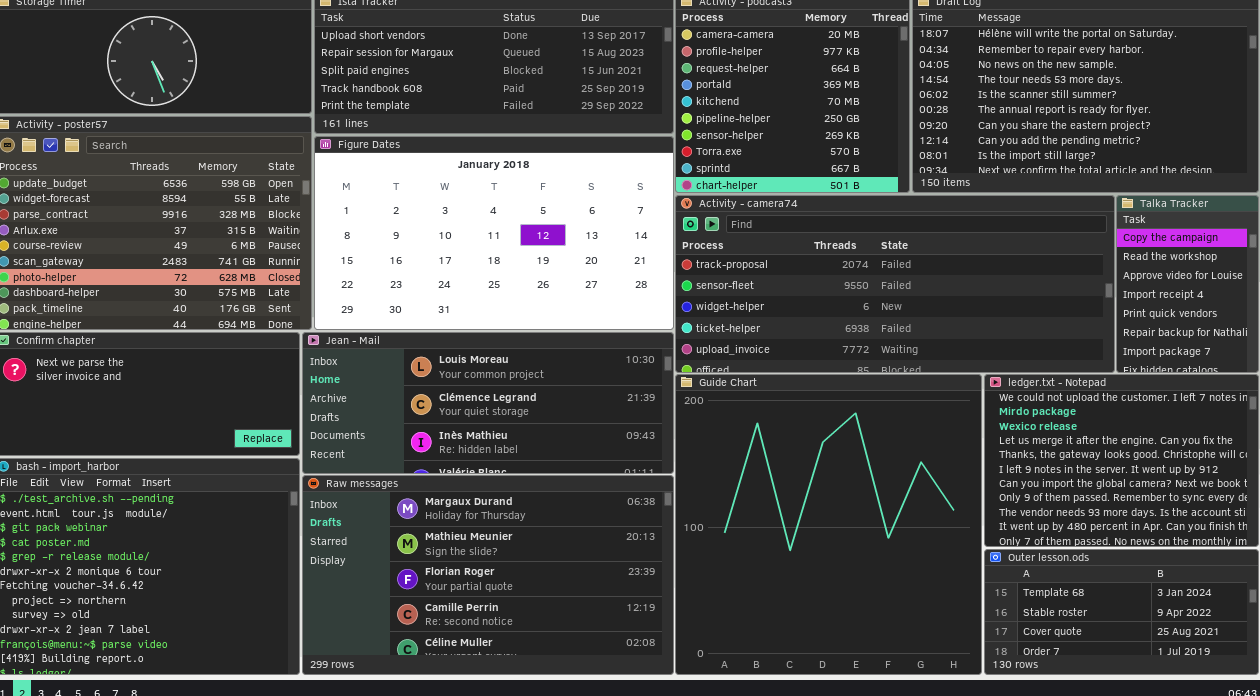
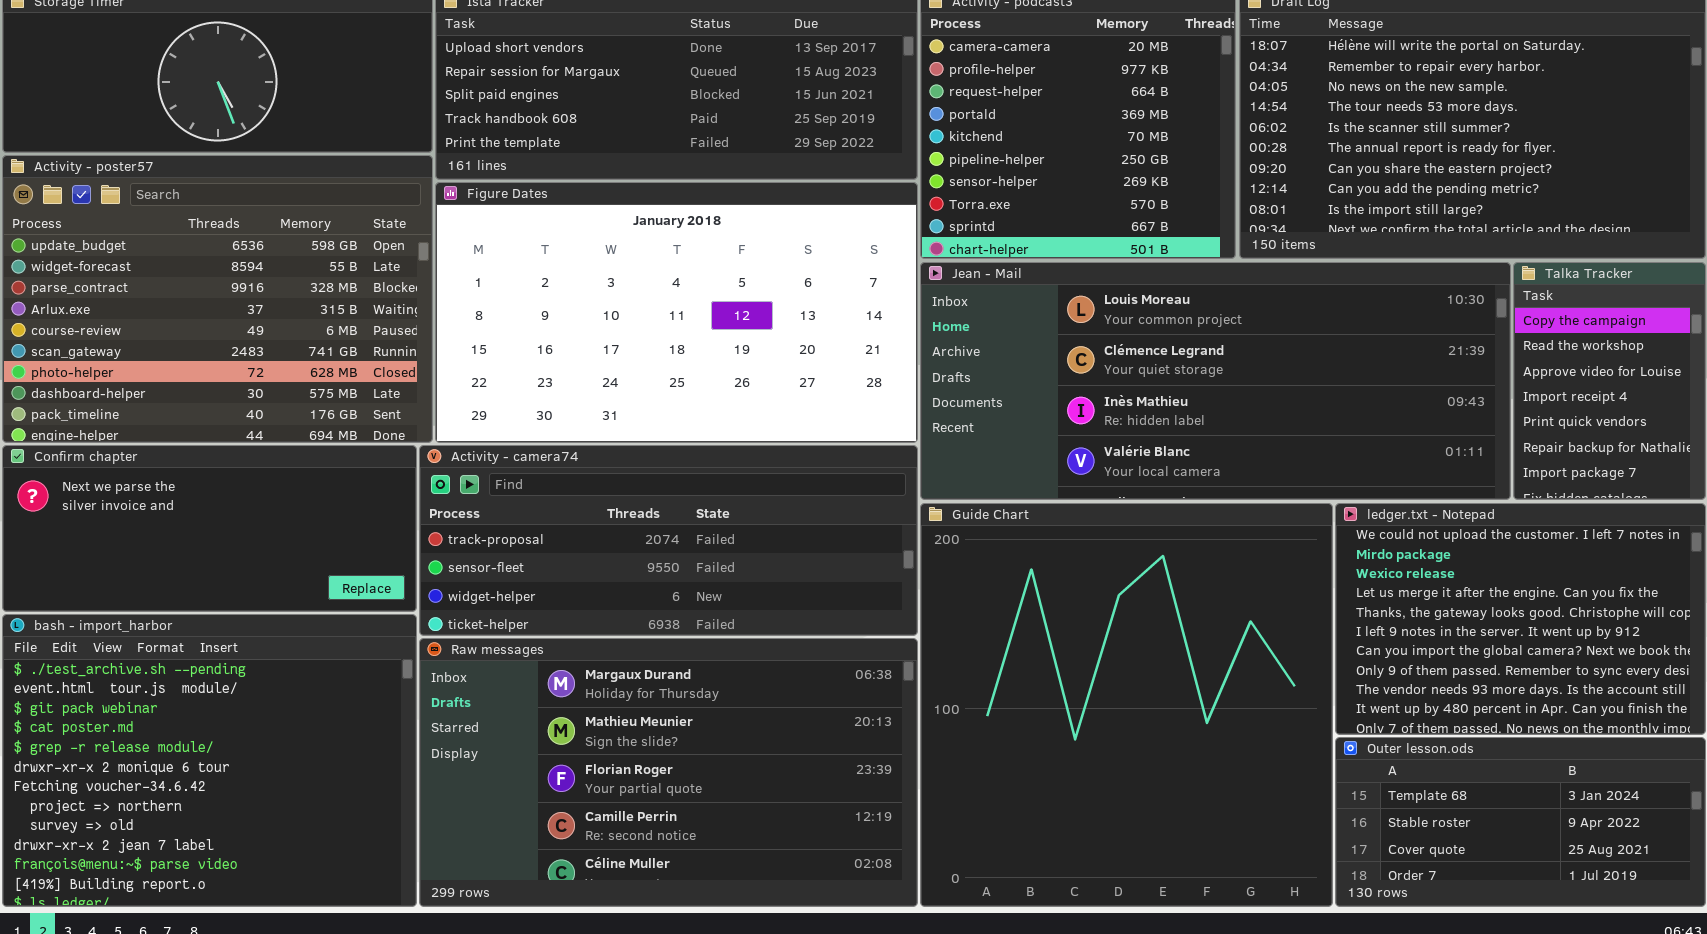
Activity - camera74: [675,195,1115,373] -> [419,445,918,636], moved, resized
Jean - Mail: [302,332,674,474] -> [920,262,1511,500], moved, resized

